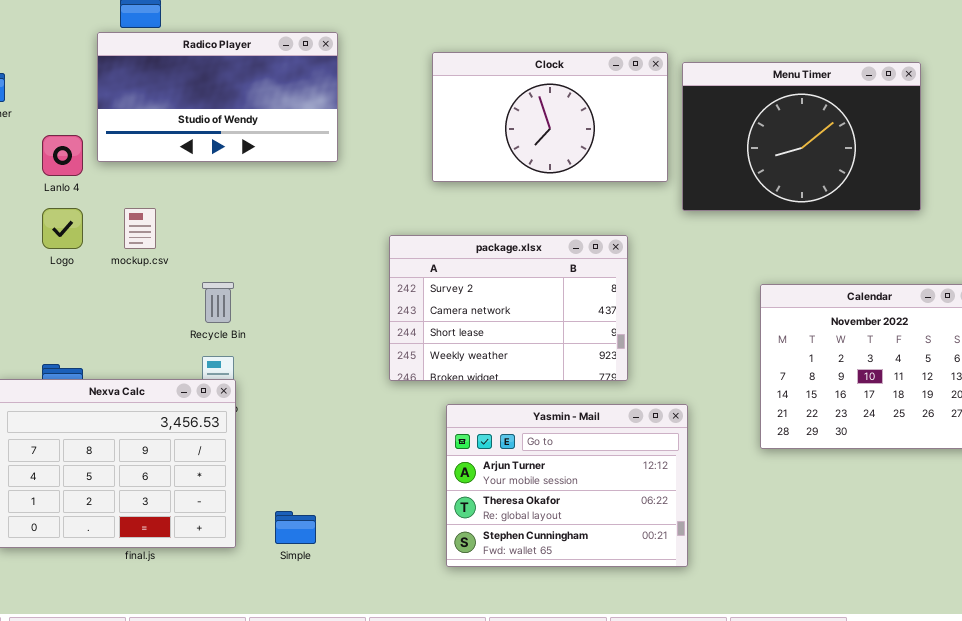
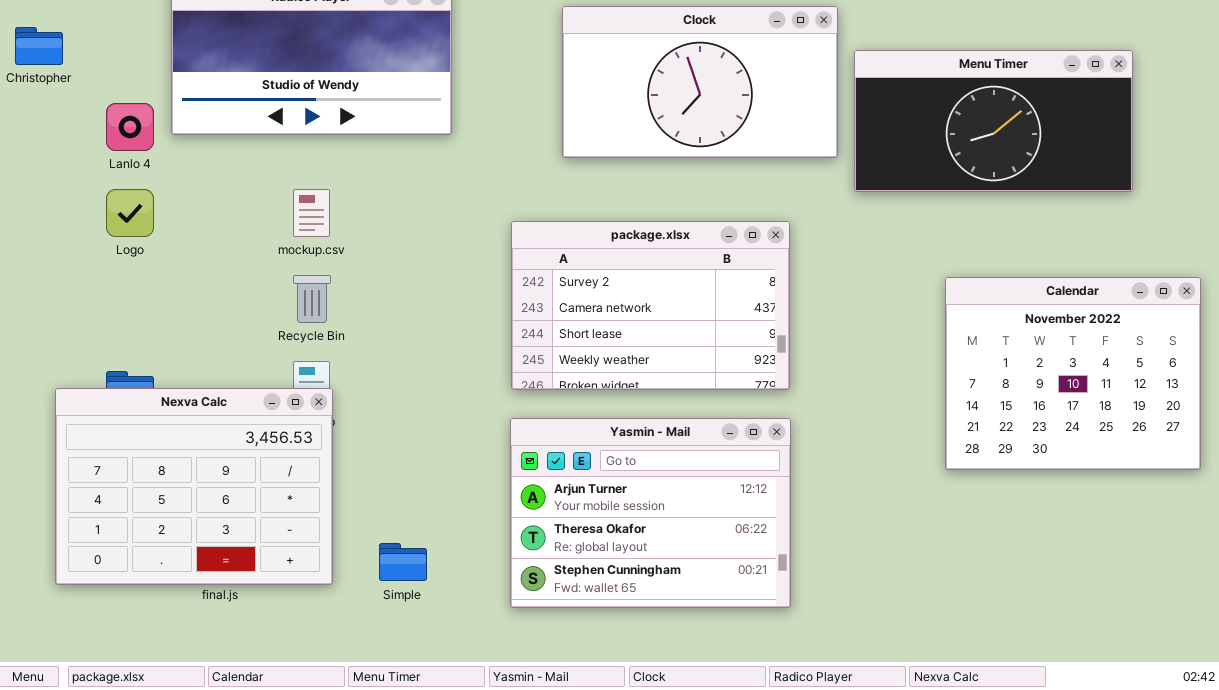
Menu Timer: [682,62,921,211] -> [854,50,1133,192], resized
mockup.csv: [124,208,156,249] -> [293,189,330,237], moved
Yasmin - Mail: [446,404,688,567] -> [510,418,791,608], moved

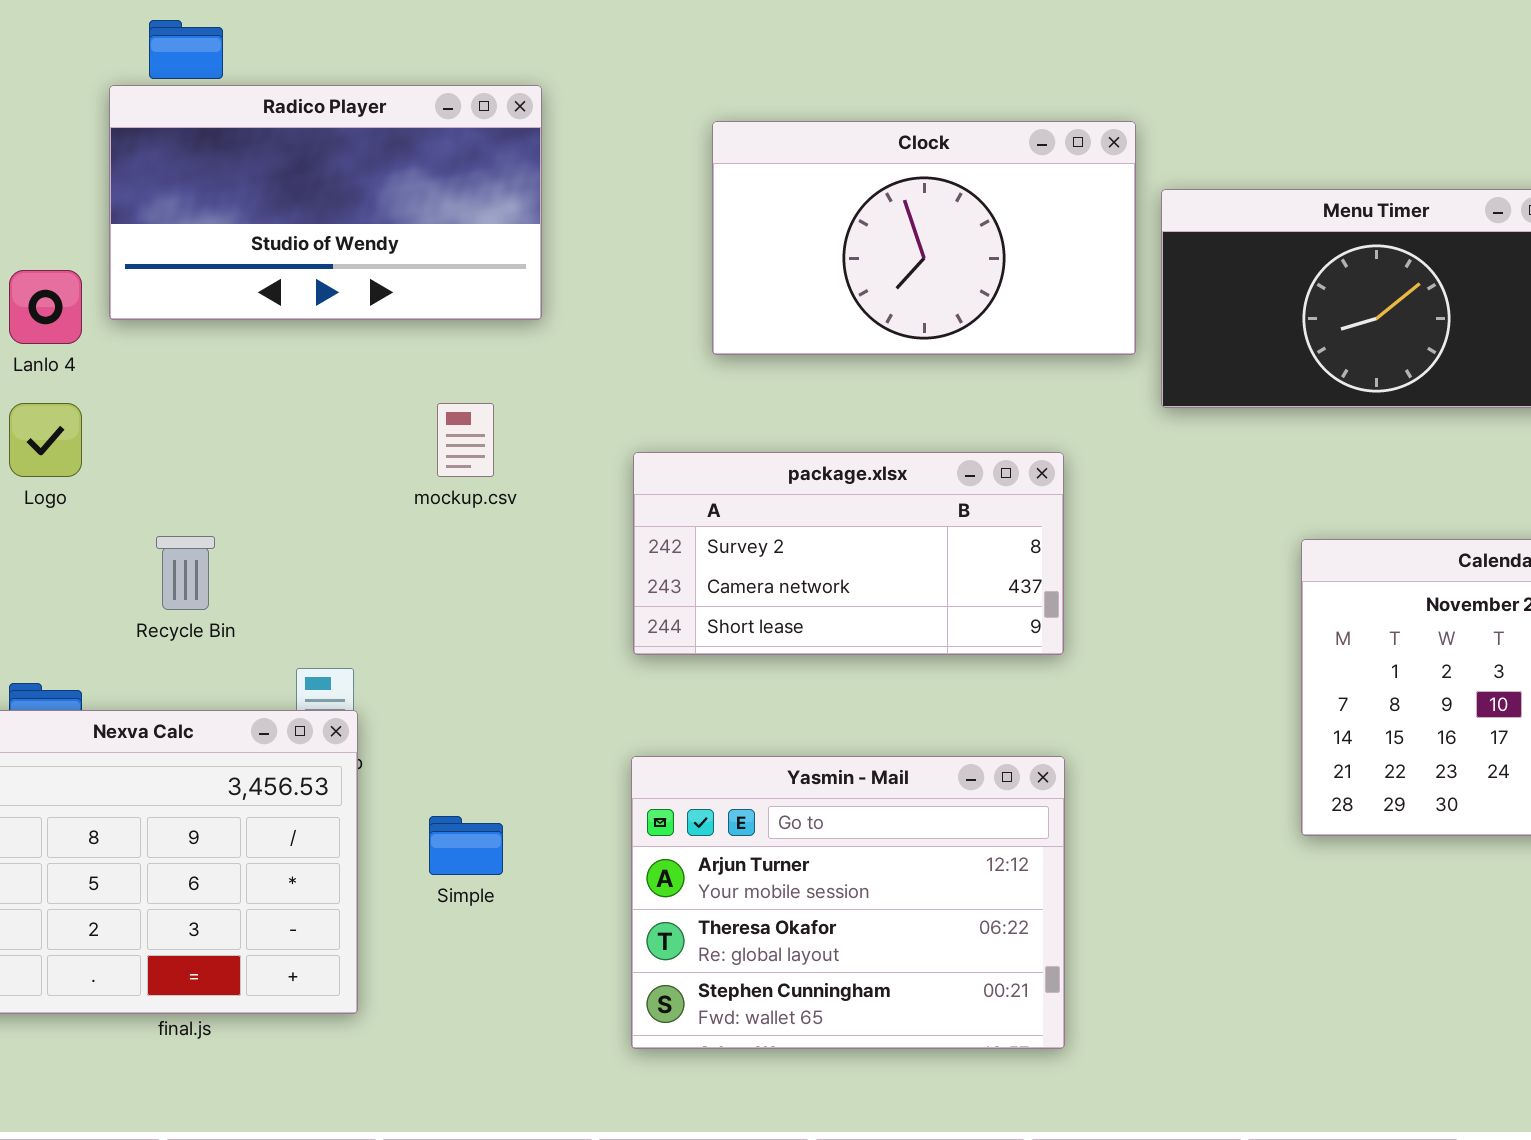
mockup.csv: [293,189,330,237] -> [437,403,494,477], moved
package.xlsx: [511,221,790,390] -> [633,452,1064,655], resized
Recycle Bin: [293,275,331,323] -> [156,536,215,610], moved
Simple: [379,543,427,581] -> [429,816,503,875], moved

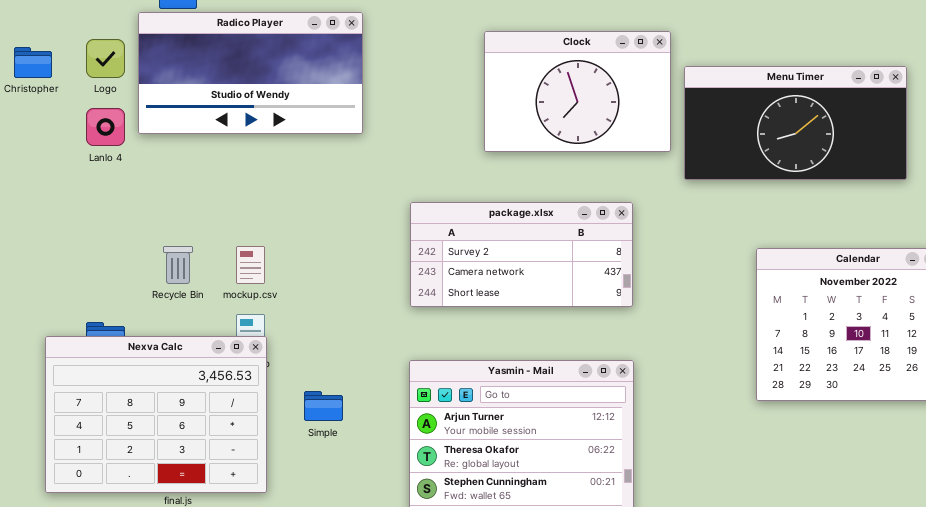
Clock: [712,121,1136,355] -> [484,31,671,152], resized
Logo: [9,403,82,477] -> [86,39,125,78], moved
mockup.csv: [437,403,494,477] -> [236,246,265,284], moved

